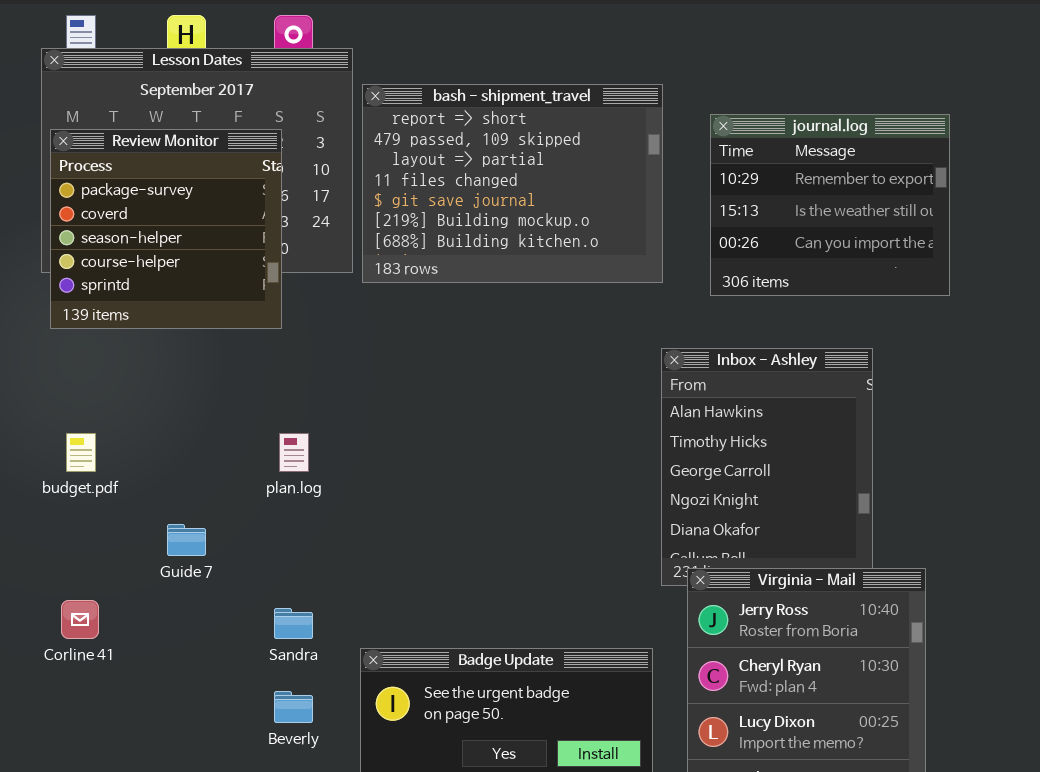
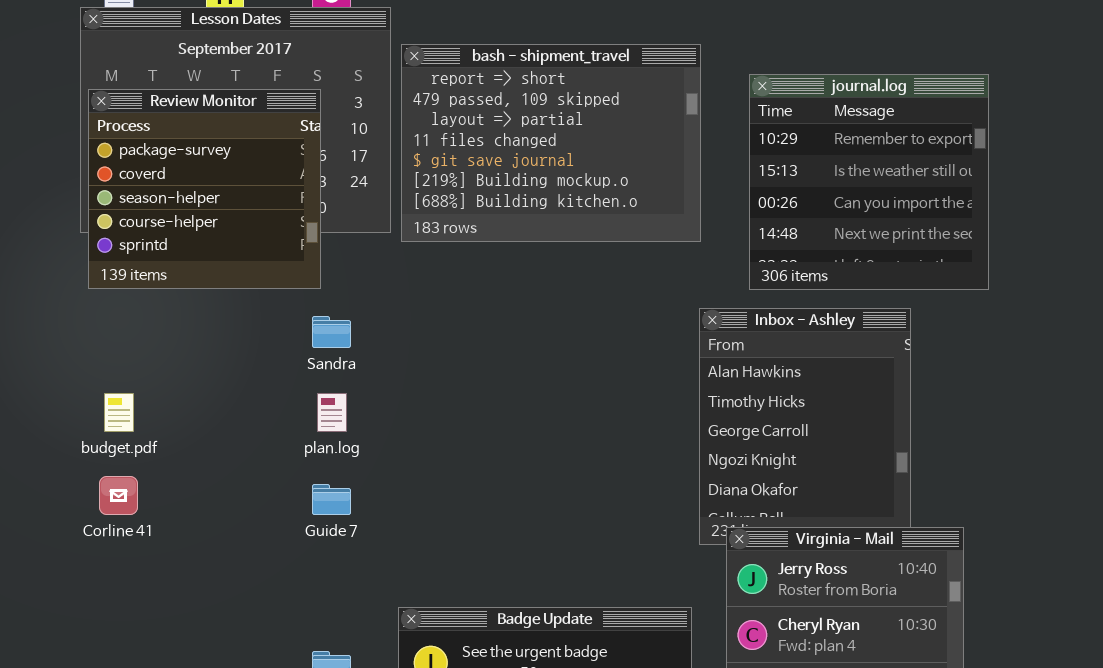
journal.log: [710,114,950,296] -> [749,74,989,290], resized
Guide 7: [167,524,206,556] -> [312,484,351,515], moved
Corline 41: [61,600,99,639] -> [99,476,138,515], moved
Sandra: [274,608,313,639] -> [312,316,351,348], moved

